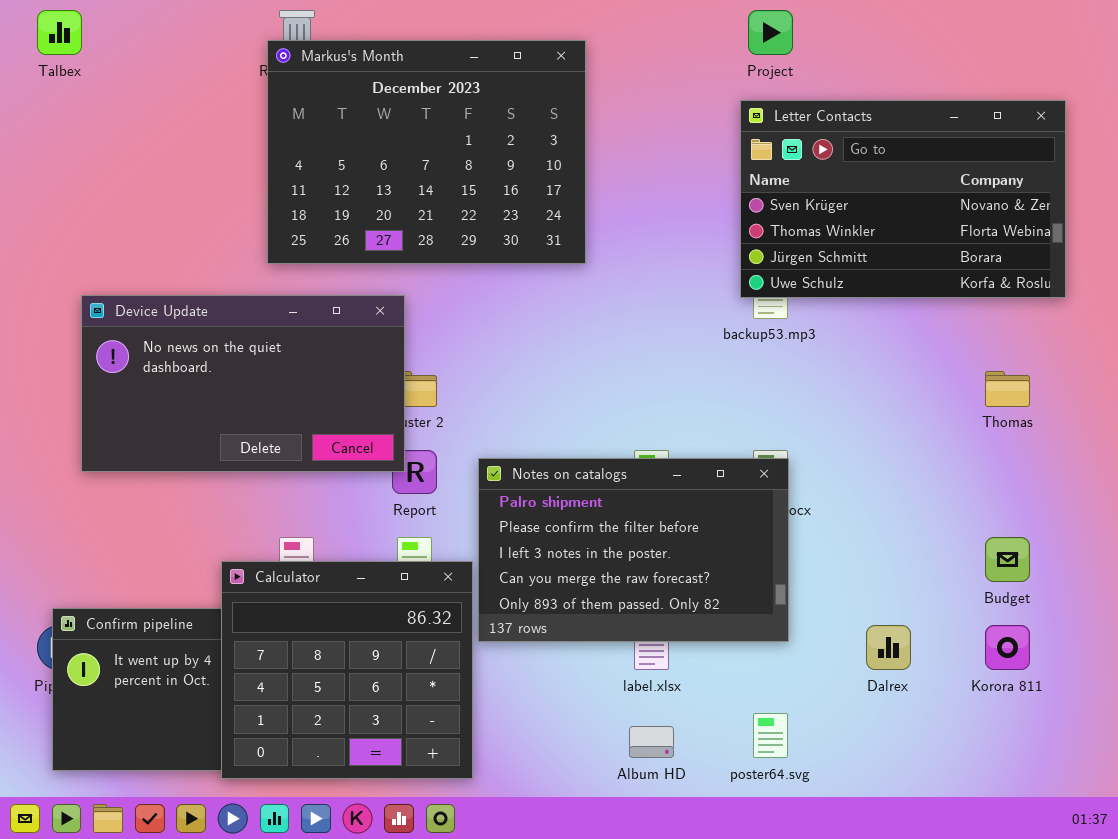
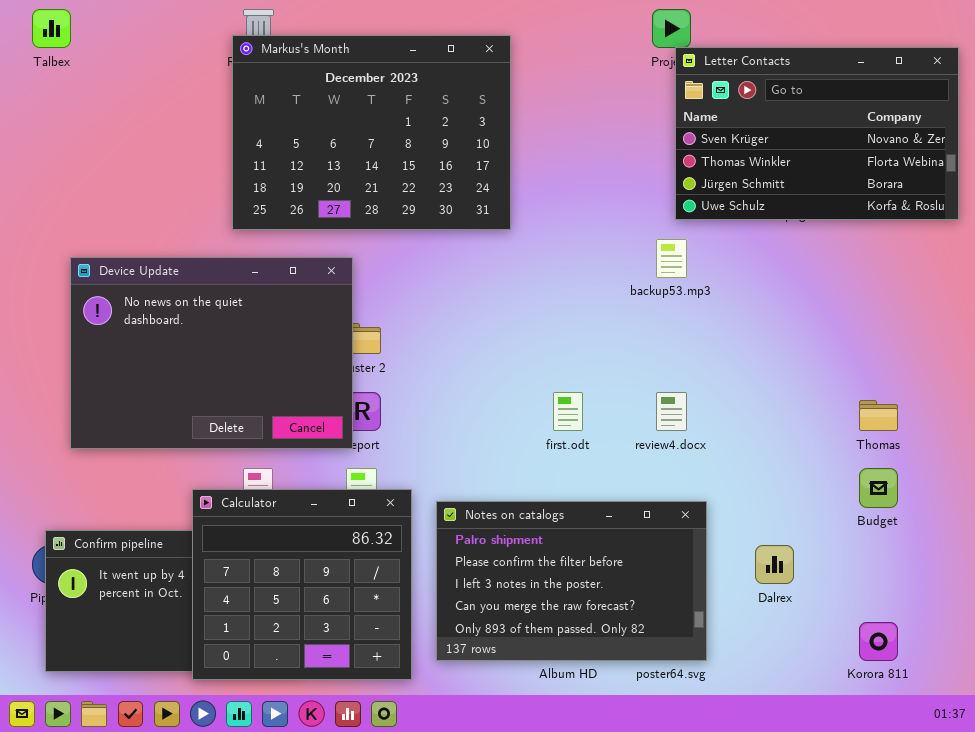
Letter Contacts: [740,100,1066,298] -> [675,47,959,220], moved
Device Update: [81,295,405,472] -> [70,257,353,449], resized
Thomas: [985,371,1030,407] -> [859,400,898,431], moved
Notes on catalogs: [478,458,789,642] -> [436,501,707,661], moved
Korora 811: [985,625,1030,670] -> [859,622,898,661], moved

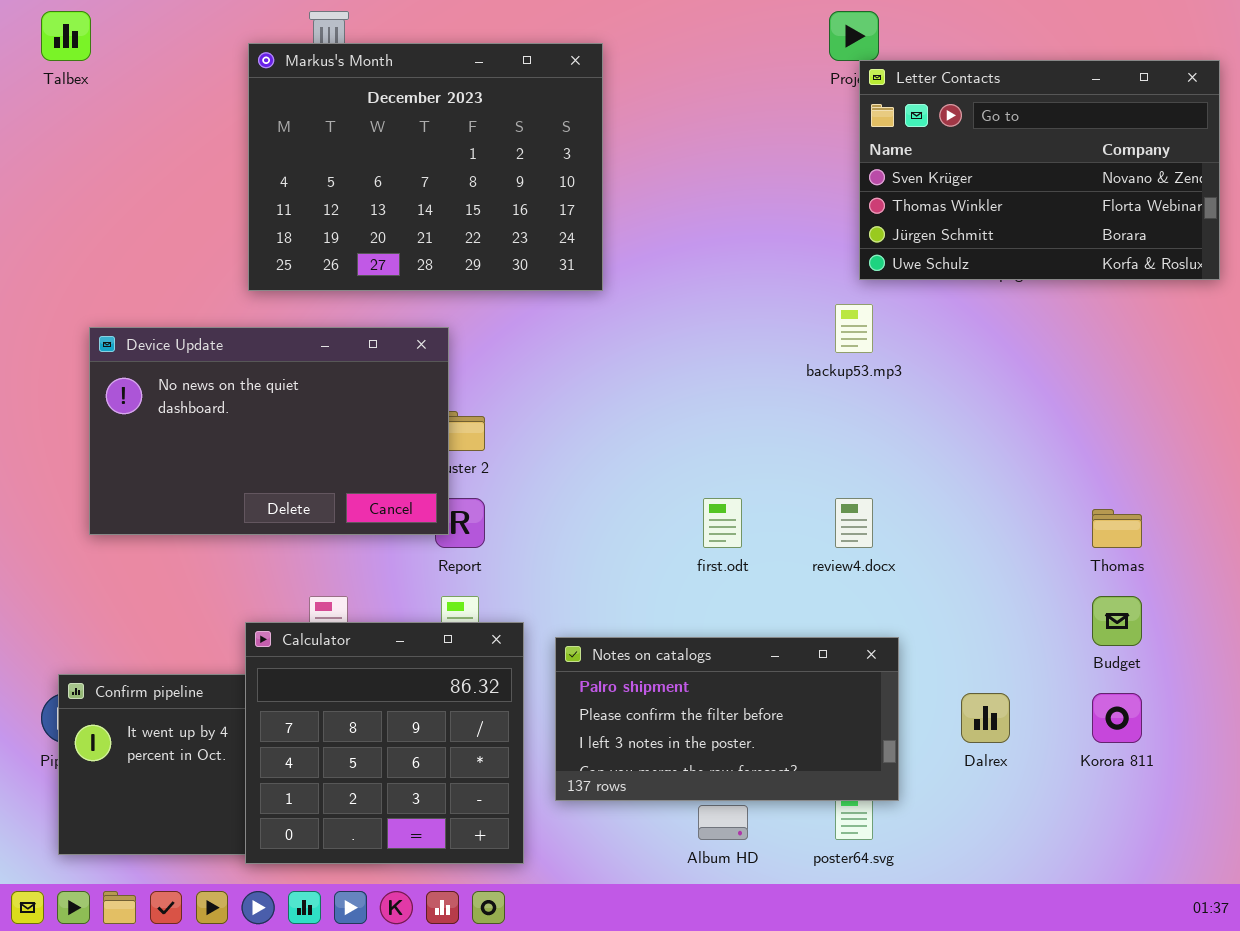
Markus's Month: [232,35,511,230] -> [248,43,603,291], moved
Device Update: [70,257,353,449] -> [89,327,449,535], resized
Notes on catalogs: [436,501,707,661] -> [555,637,899,801], resized
Korora 811: [859,622,898,661] -> [1092,693,1142,743], moved

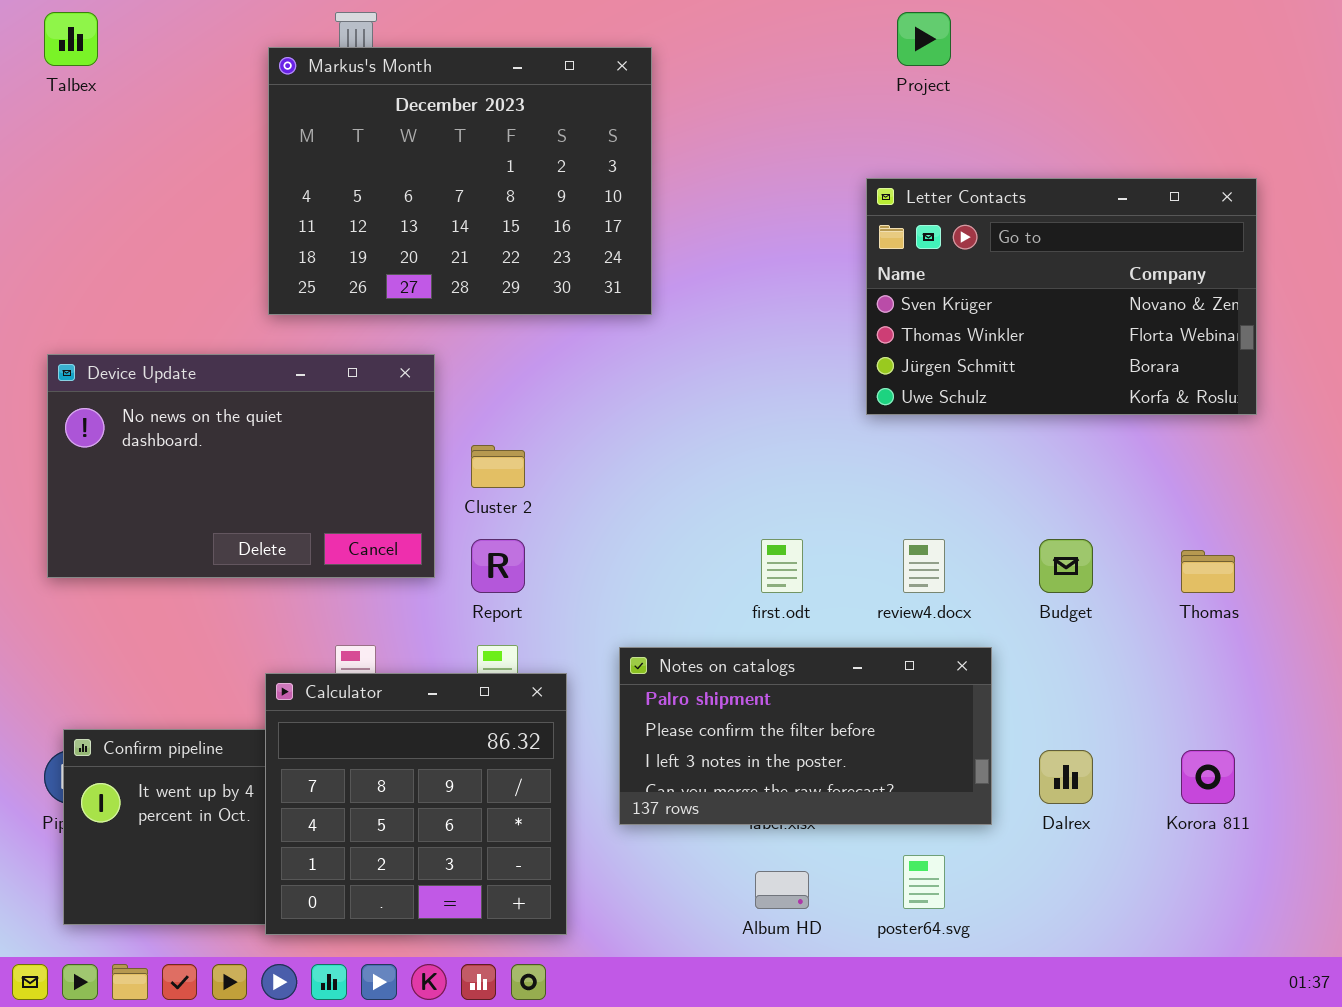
Letter Contacts: [859,60,1220,280] -> [866,178,1257,415], moved
Device Update: [89,327,449,535] -> [47,354,435,578], moved
Budget: [1092,596,1142,646] -> [1039,539,1093,593], moved
Notes on catalogs: [555,637,899,801] -> [619,647,992,825], moved

